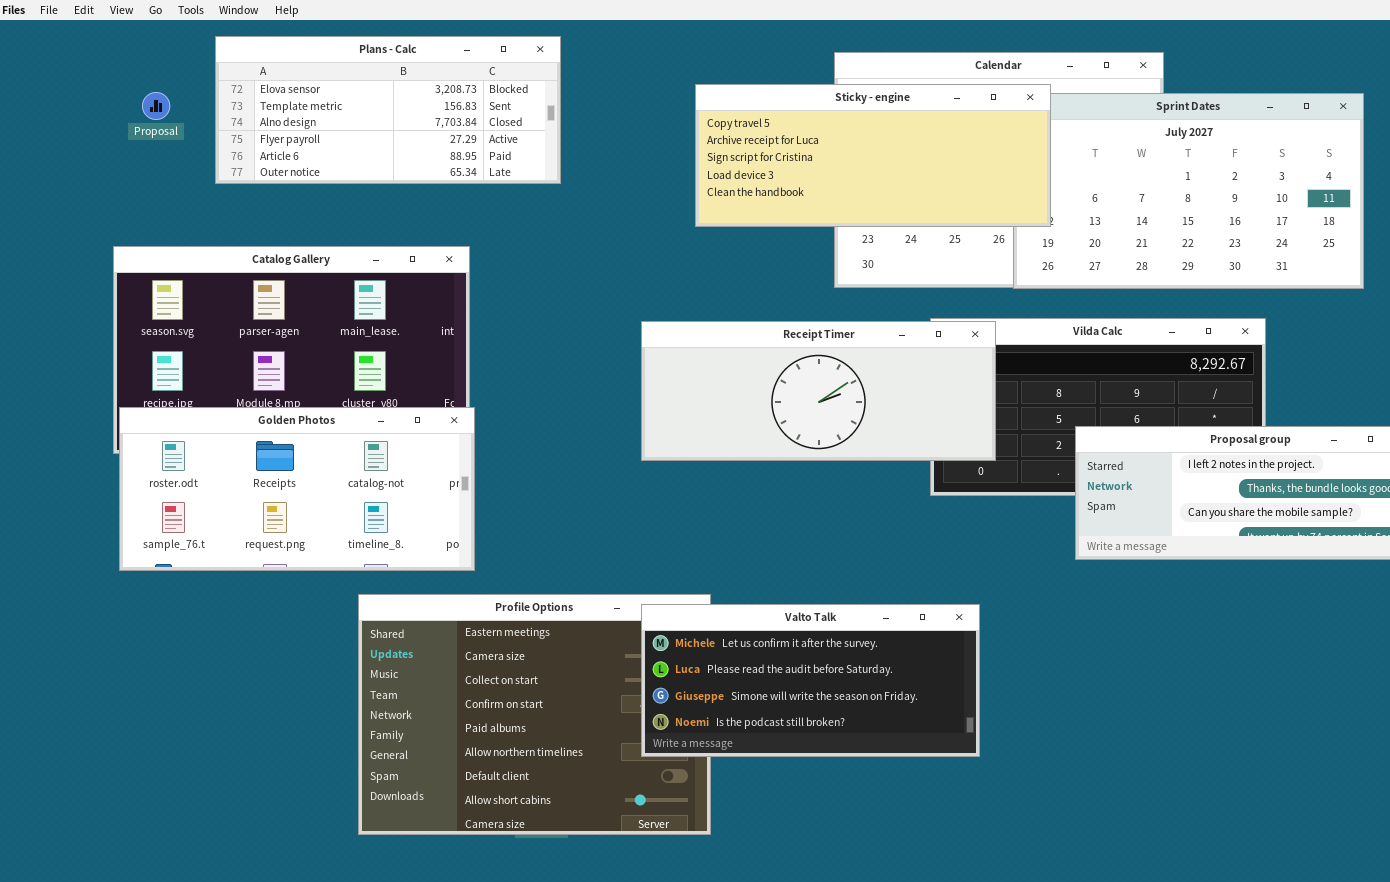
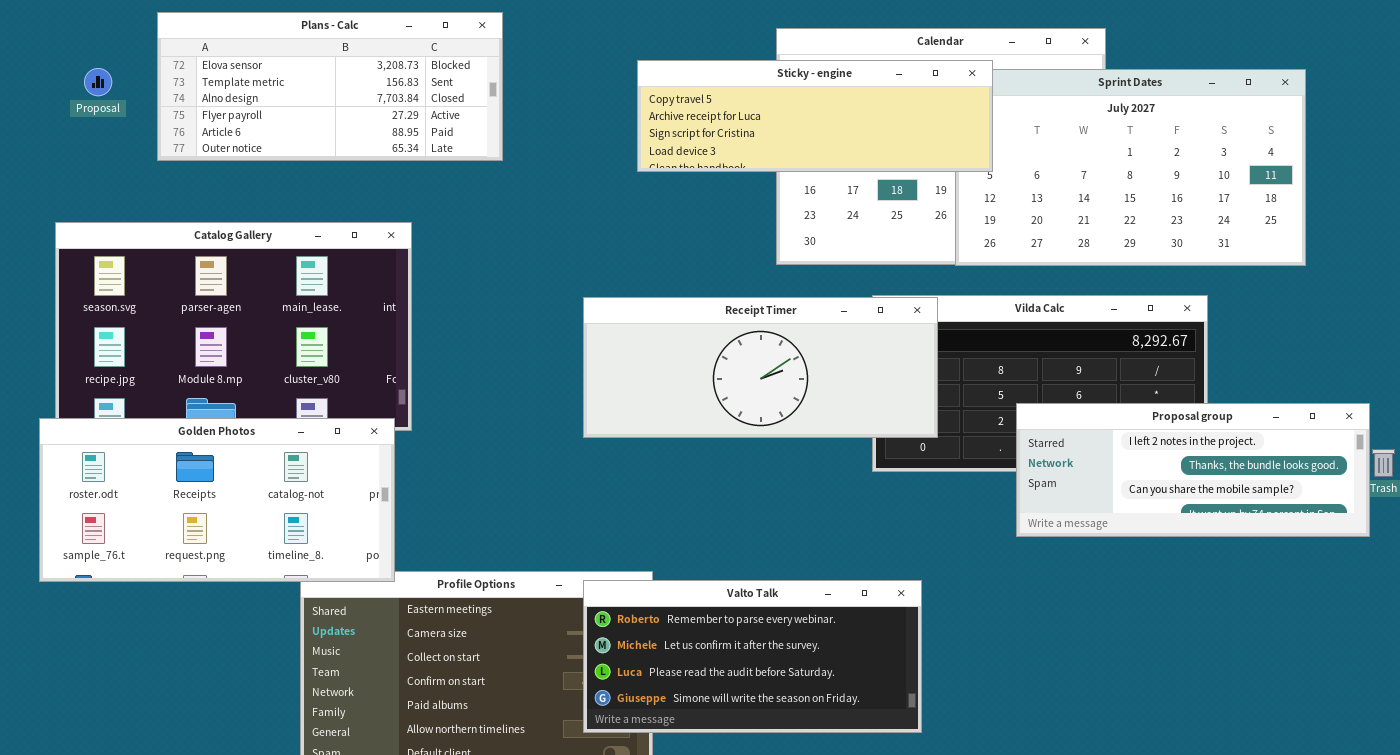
Sticky - engine: [695,84,1051,227] -> [637,60,993,172], resized
Golden Photos: [119,407,475,571] -> [39,418,395,582], moved
Valto Talk: [641,604,980,757] -> [583,580,922,733], scrolled up 1 row

